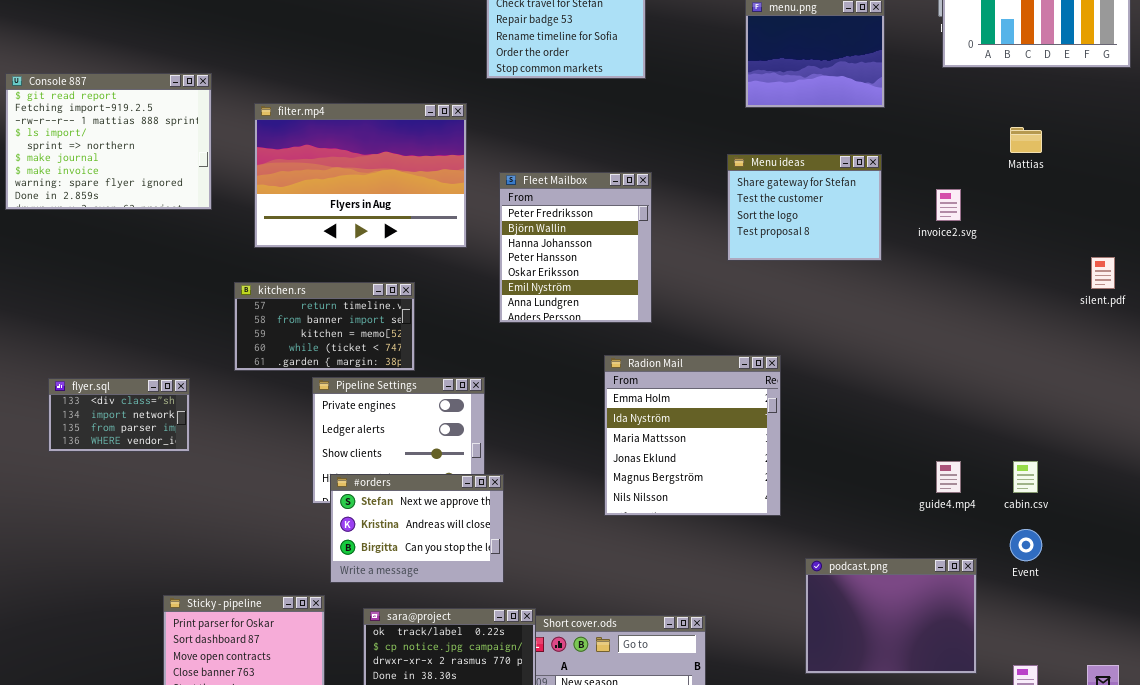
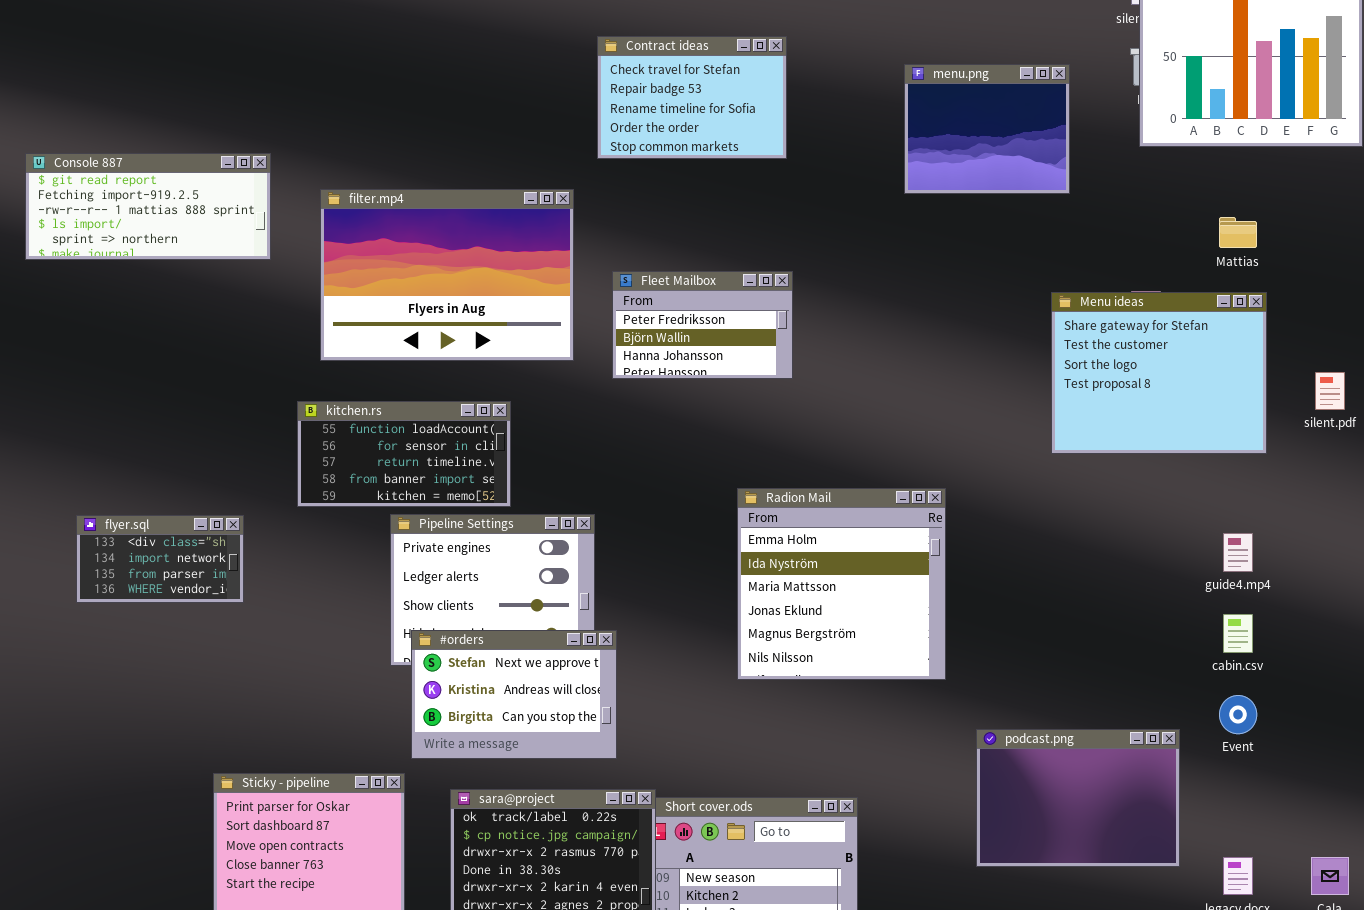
Console 887: [5,73,212,210] -> [25,153,271,260], resized
Menu ideas: [727,154,882,261] -> [1051,292,1267,454], moved, resized
Fleet Mailbox: [499,172,652,323] -> [612,271,793,379], resized
kitchen.rs: [234,282,415,371] -> [297,401,511,507], scrolled up 2 rows
guide4.mp4: [936,461,961,493] -> [1223,533,1253,572], moved

